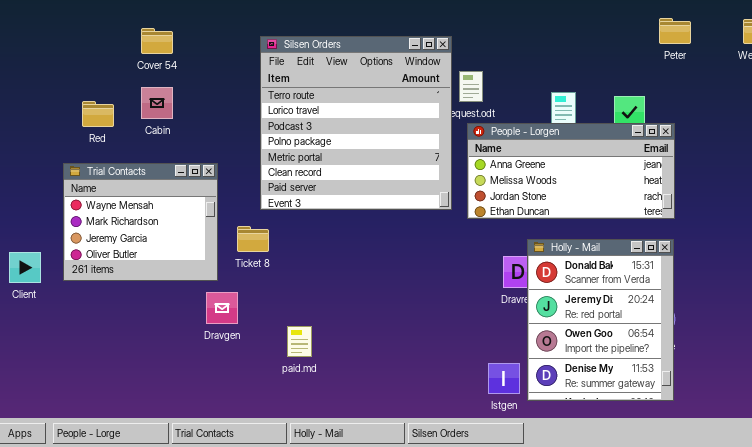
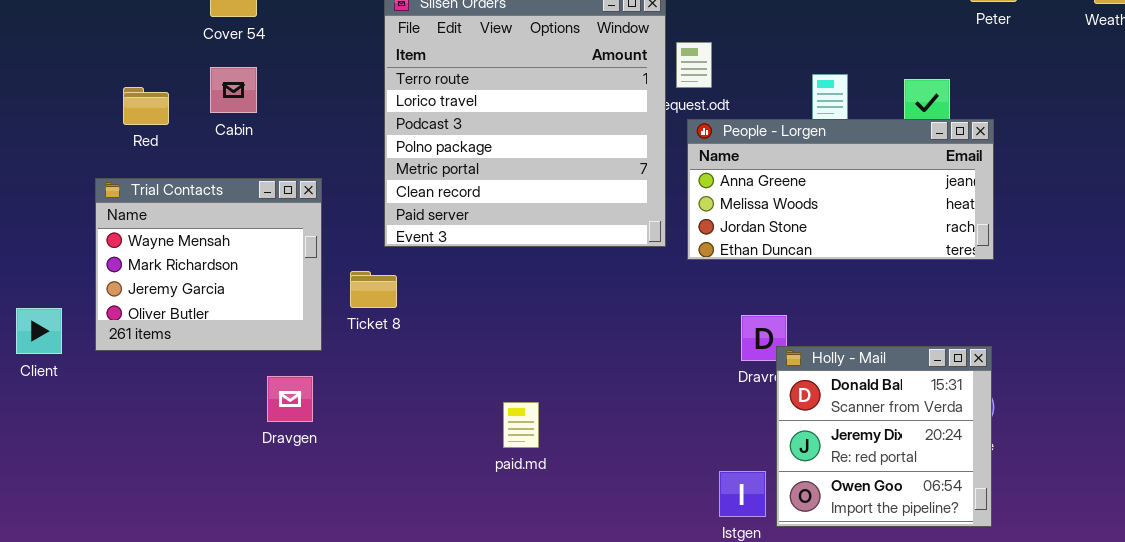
Holly - Mail: [527,239,674,401] -> [776,346,992,527], resized
Dravgen: [206,292,238,324] -> [267,376,313,422], moved
paid.md: [287,326,312,357] -> [503,402,539,448], moved

